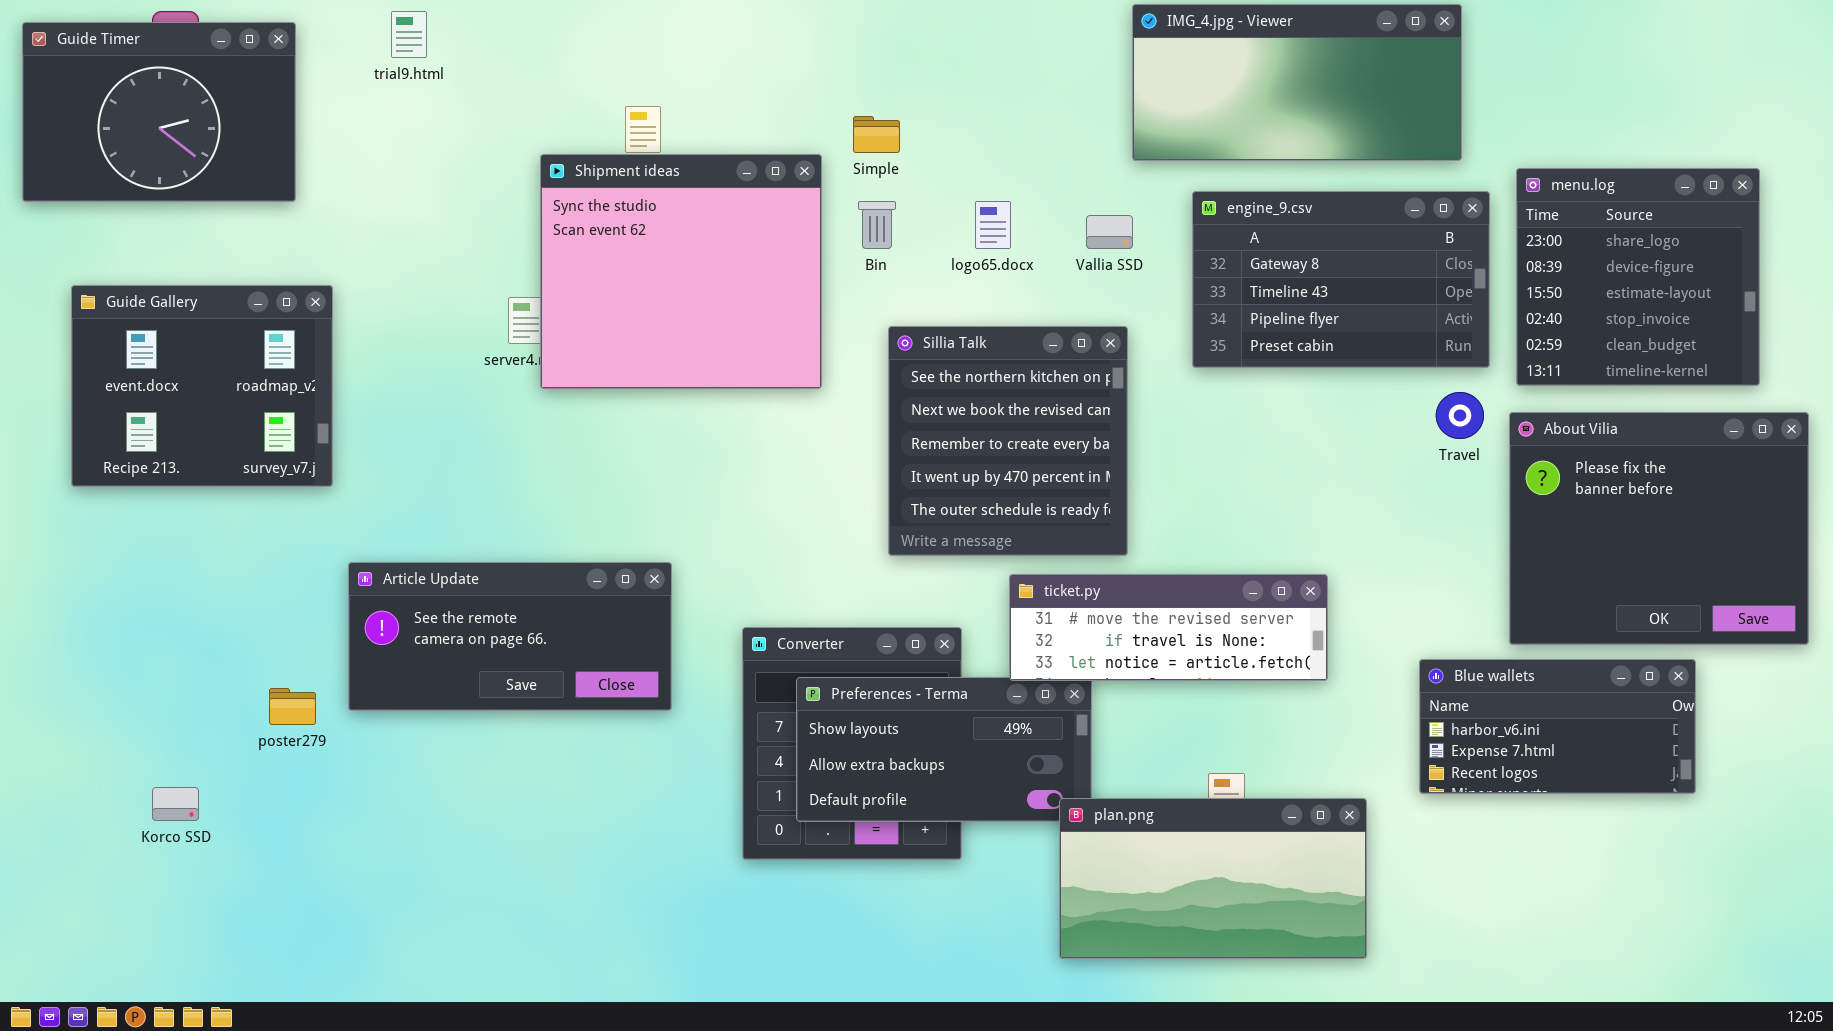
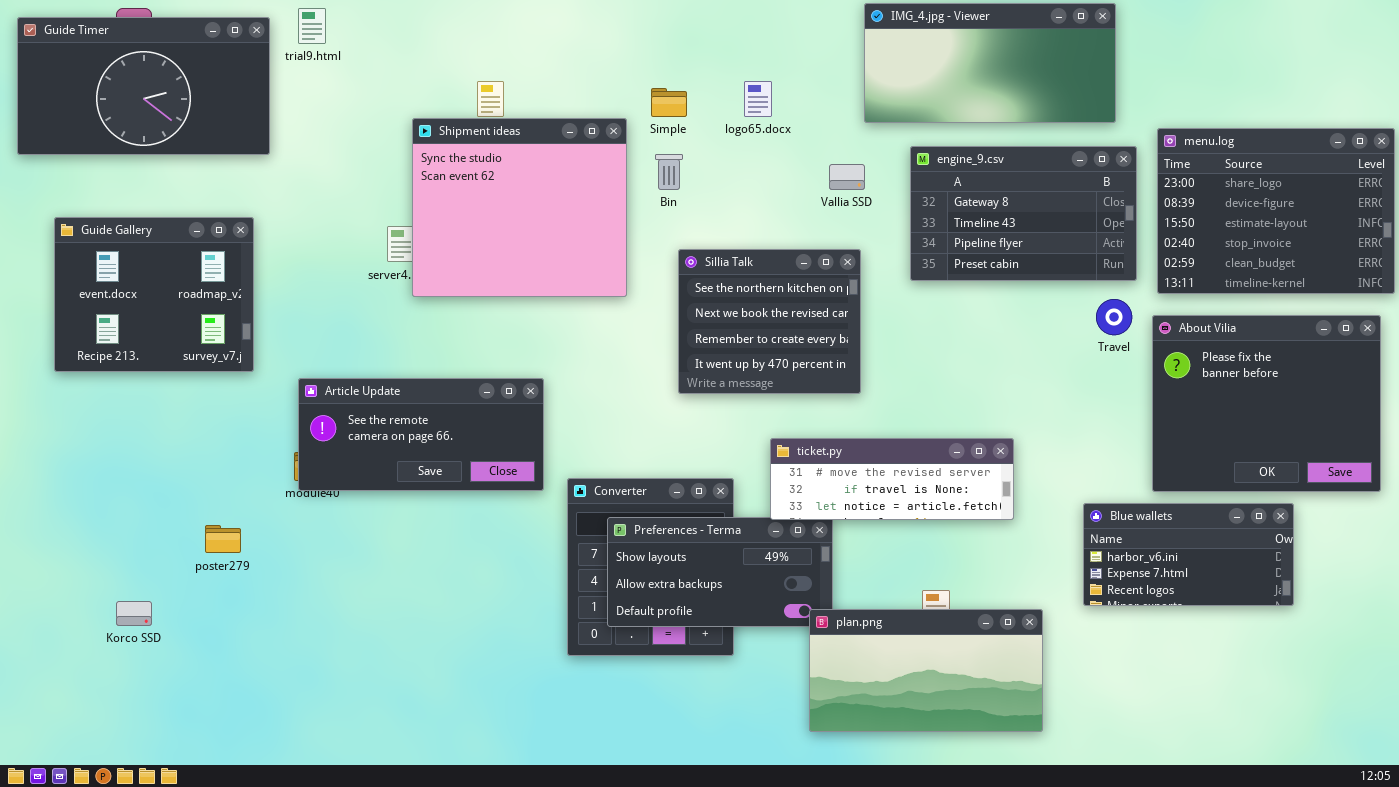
Guide Timer: [22,22,296,202] -> [17,17,270,155], resized
menu.log: [1516,168,1760,386] -> [1157,128,1395,294], resized
logo65.docx: [975,201,1011,249] -> [744,81,772,117], moved
Sillia Talk: [888,326,1128,556] -> [678,249,861,394], resized
Article Update: [348,562,672,711] -> [298,378,544,491], moved

